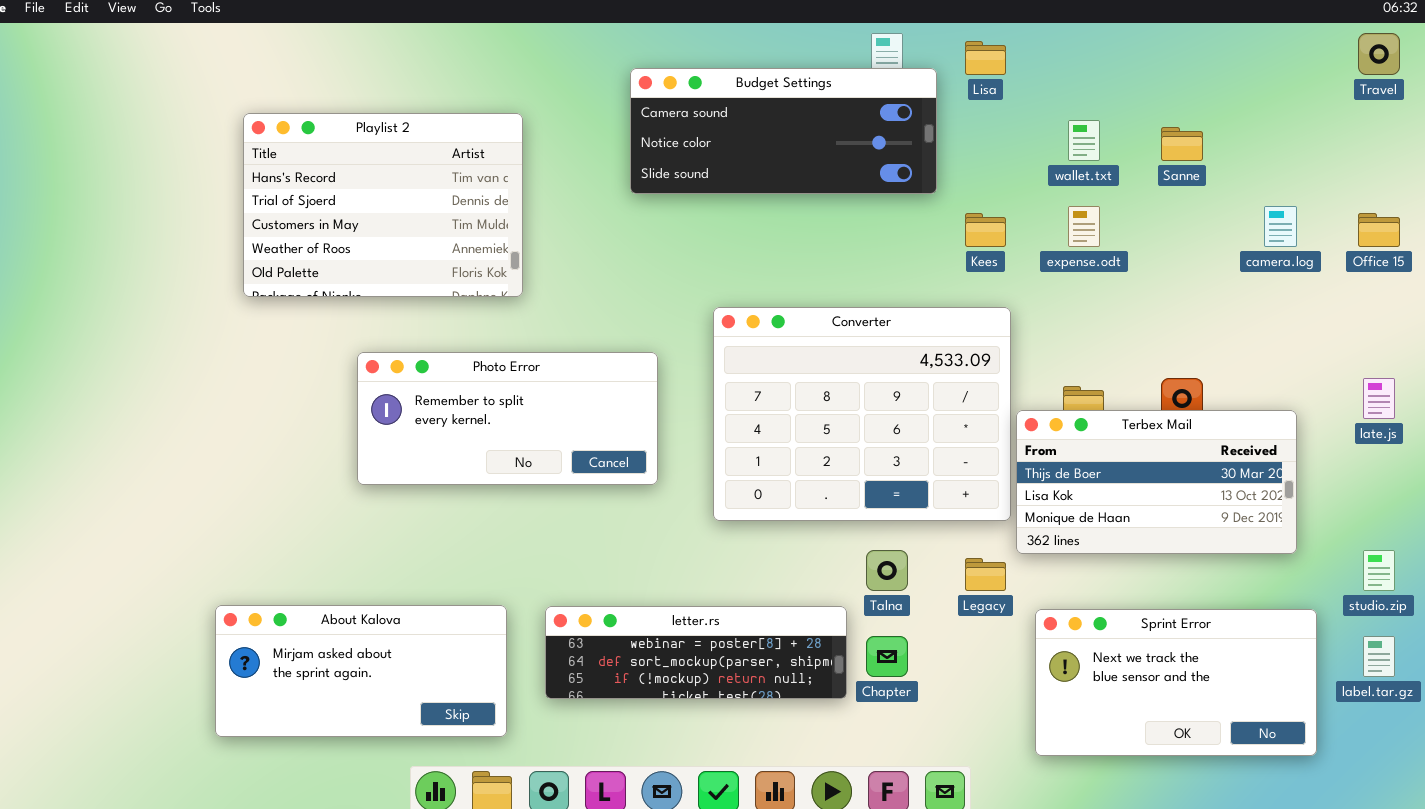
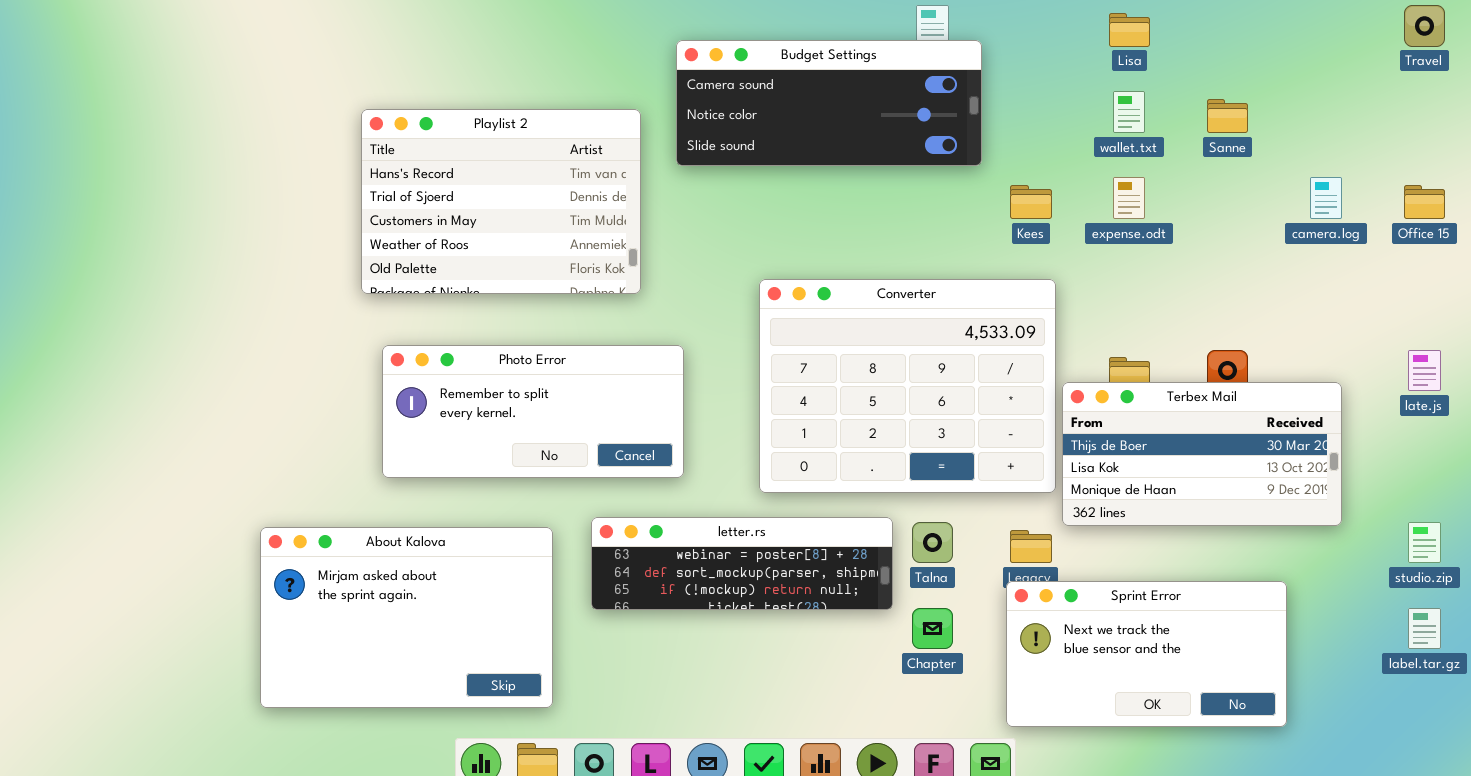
Lisa: [965,41,1006,75] -> [1109,13,1150,47], moved
Playlist 2: [243,113,523,297] -> [361,109,641,294], moved
Photo Error: [357,352,658,485] -> [382,345,684,478], moved
About Kalova: [215,605,507,737] -> [260,527,553,708], resized
letter.rs: [545,606,847,699] -> [591,517,893,610], moved
Sprint Error: [1035,609,1317,756] -> [1006,581,1287,727], moved

